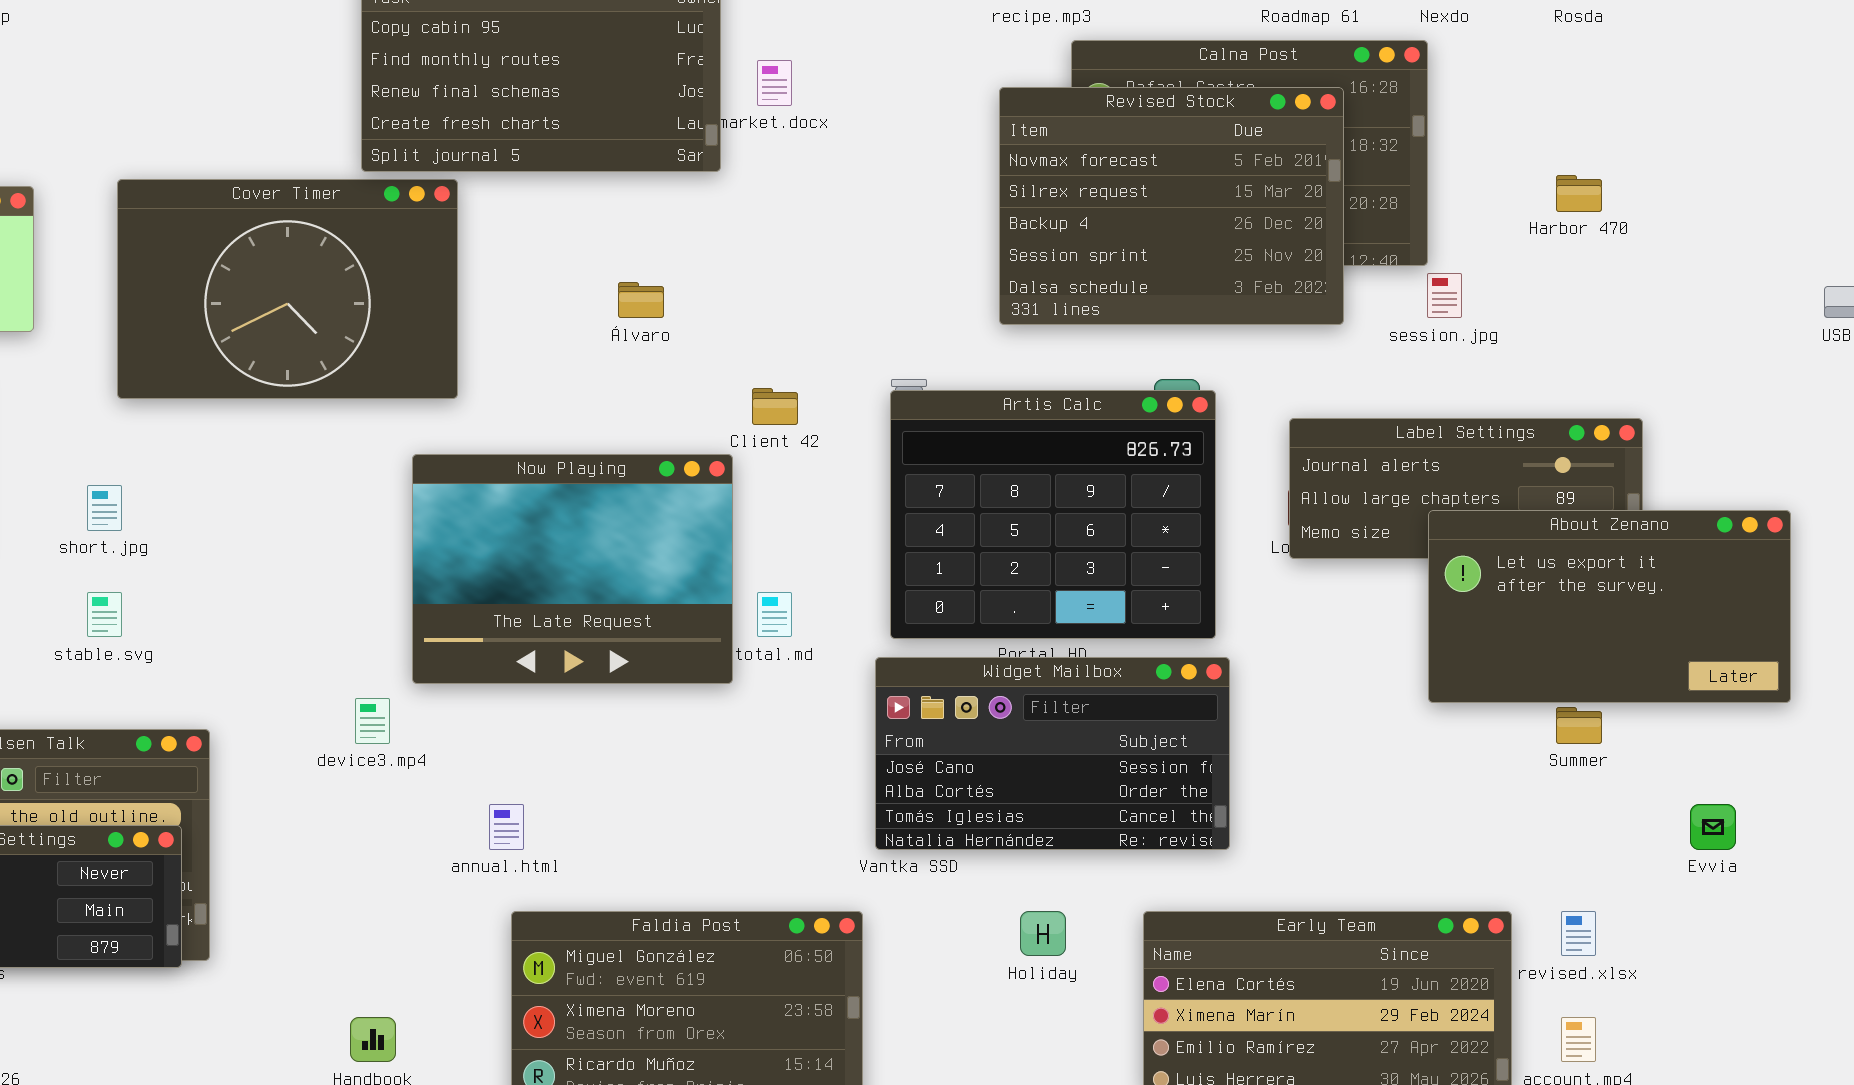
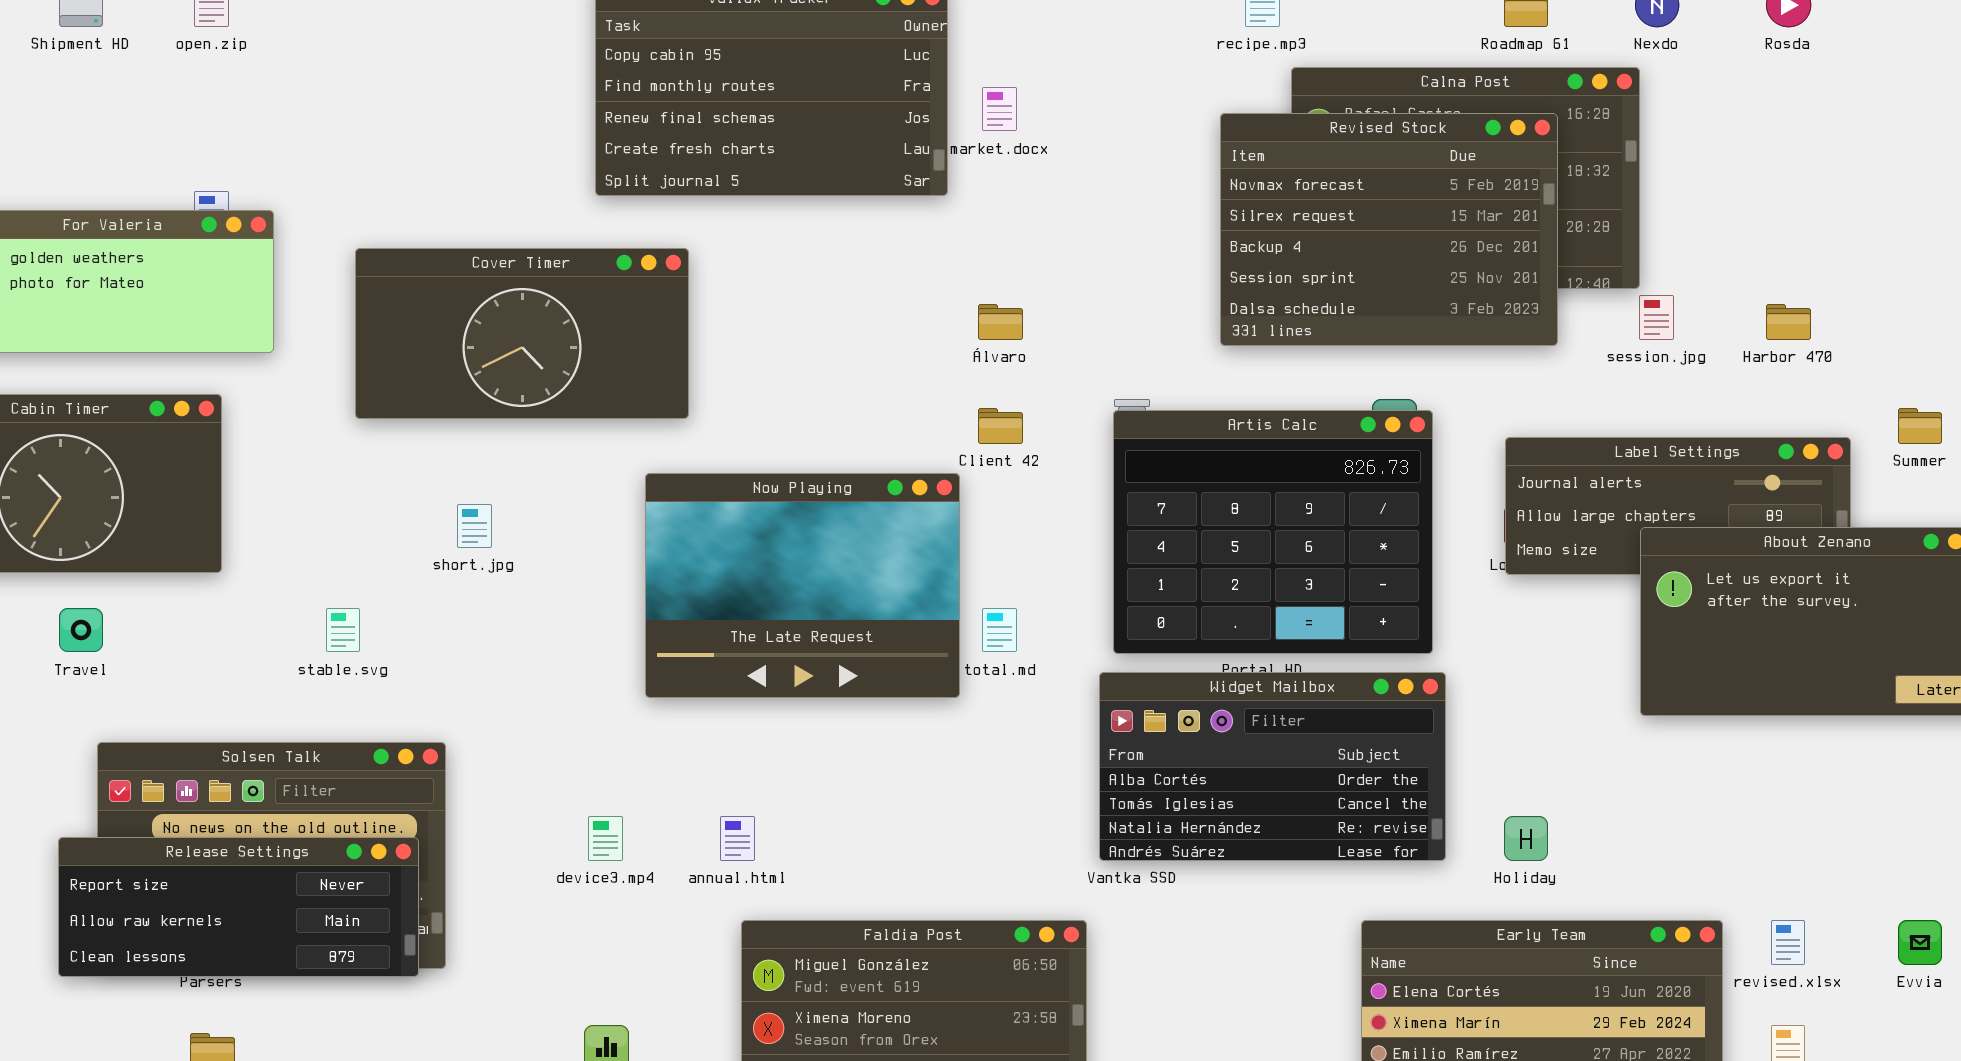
Harbor 470: [1556,175,1602,212] -> [1766,304,1811,340], moved
Cover Timer: [117,179,458,399] -> [355,248,689,419], resized
Álvaro: [618,282,664,318] -> [978,304,1023,340], moved
short.jpg: [87,485,122,531] -> [457,504,492,548], moved
Widget Mailbox: [875,657,1230,850] -> [1099,672,1446,861], scrolled down 1 row
device3.mp4: [355,698,390,744] -> [588,816,623,861], moved
Summer: [1556,707,1602,744] -> [1898,408,1942,444], moved
Evvia: [1690,804,1736,850] -> [1898,920,1942,965], moved
Holiday: [1020,911,1066,956] -> [1504,816,1548,861], moved

